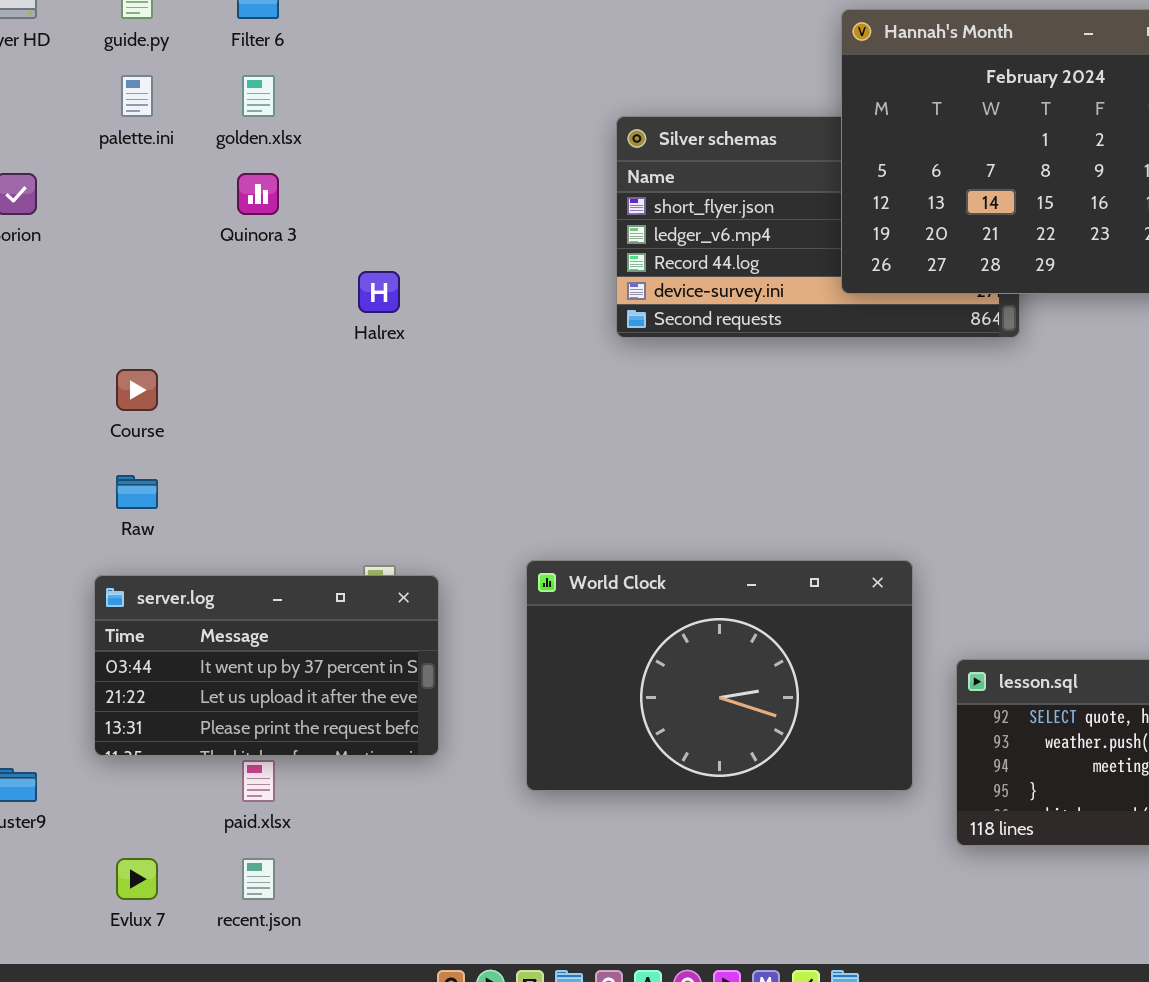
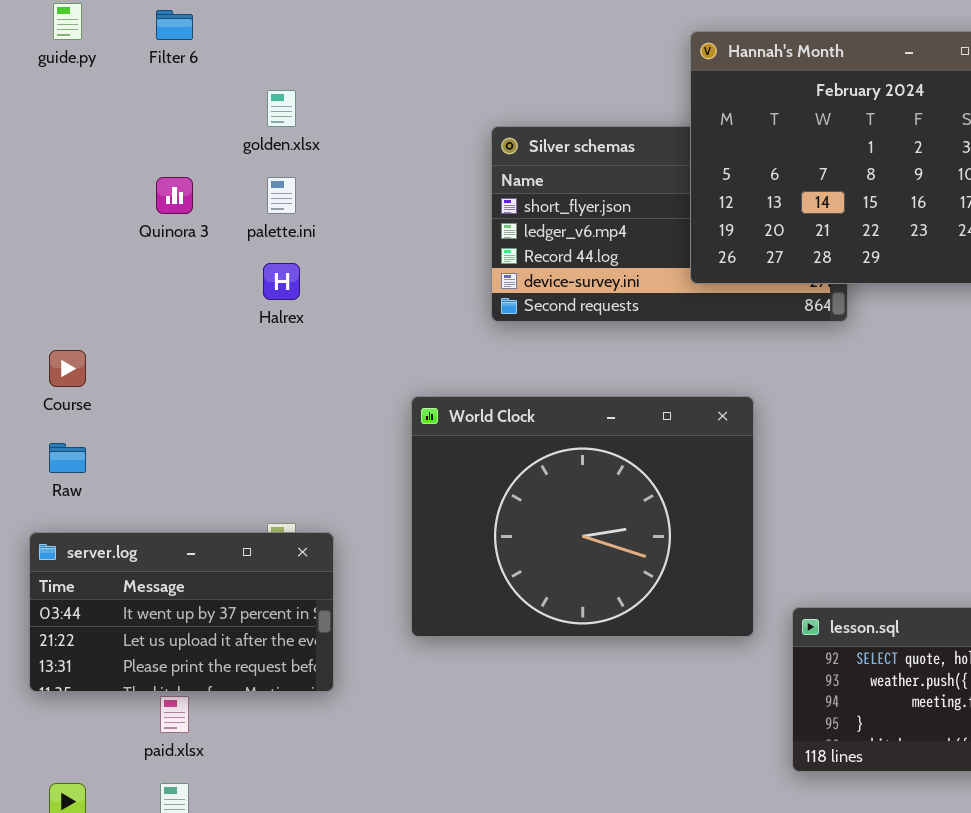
palette.ini: [121,75,153,117] -> [267,177,296,214], moved
golden.xlsx: [242,75,275,117] -> [267,90,296,127], moved
World Clock: [526,560,913,791] -> [411,396,754,637], moved, resized

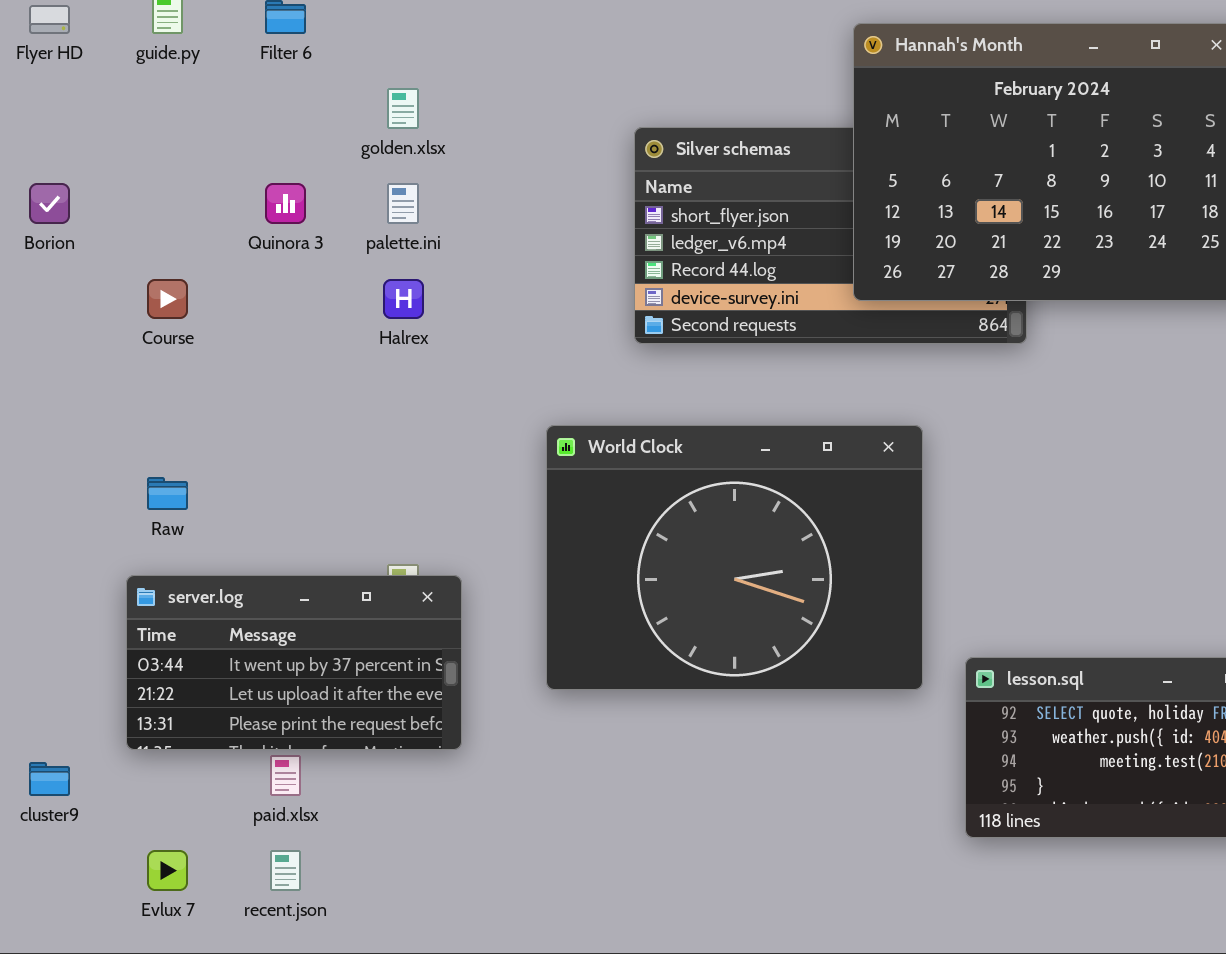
Course: [49,350,86,387] -> [147,279,188,319], moved

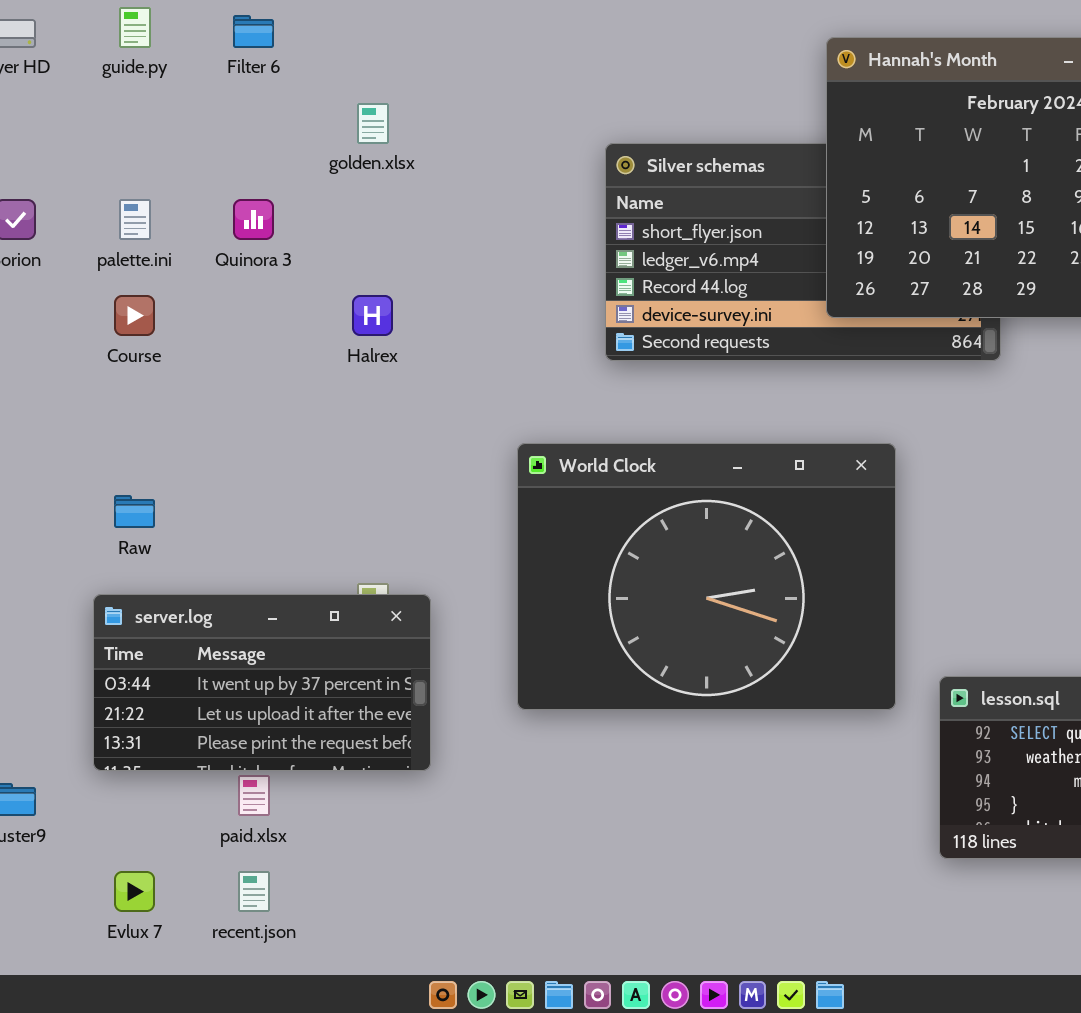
palette.ini: [387,183,419,224] -> [119,199,151,240], moved

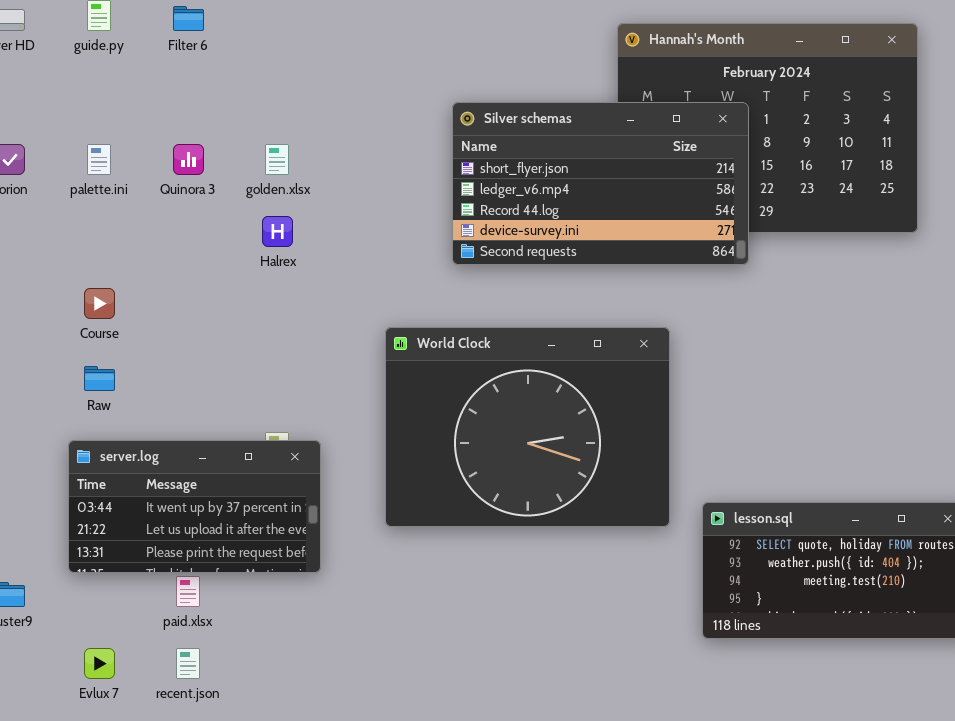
golden.xlsx: [357,103,389,144] -> [265,144,289,175], moved
Silver schemas: [605,143,1001,361] -> [452,102,749,265], raised
Course: [114,295,155,336] -> [84,288,115,319], moved

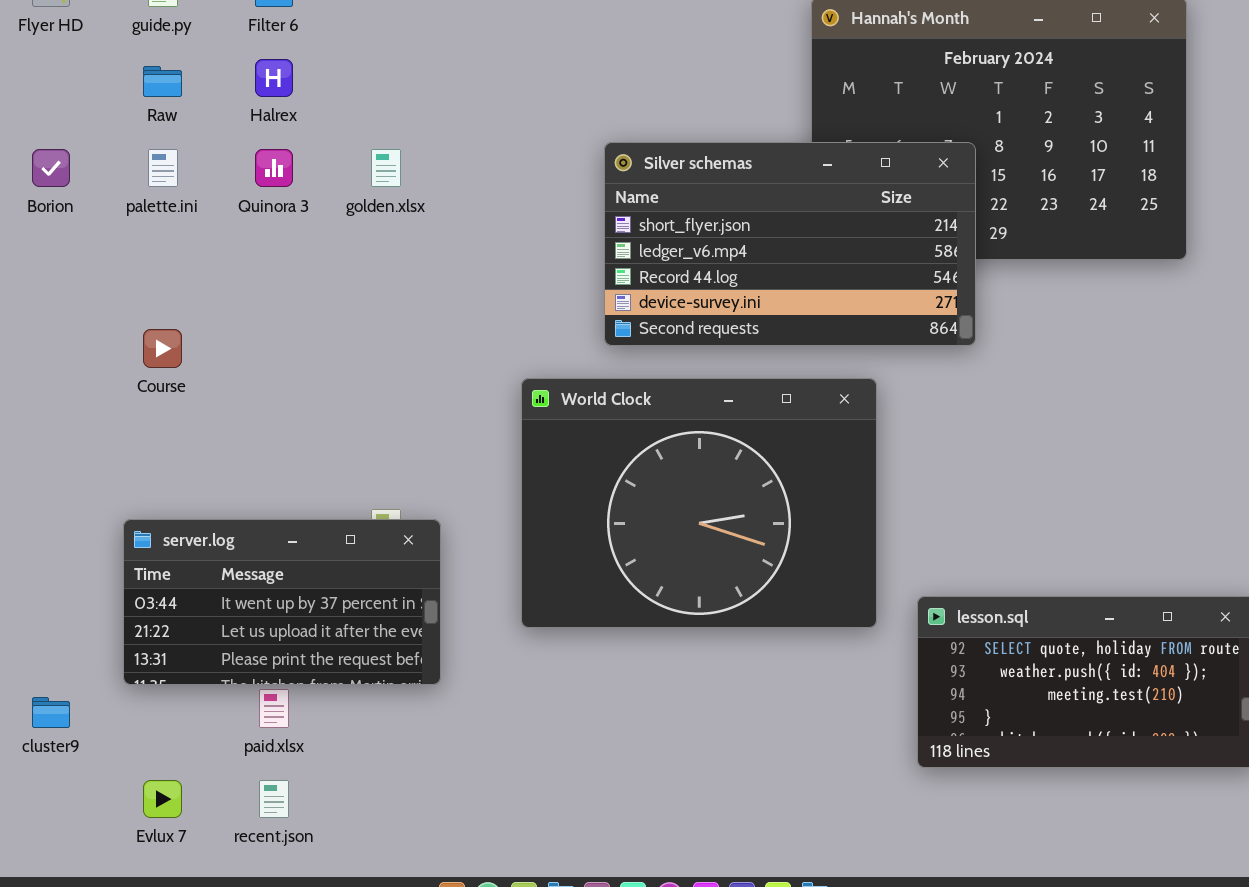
Silver schemas: [452,102,749,265] -> [604,142,976,346], moved
Halrex: [262,216,293,247] -> [255,59,293,97], moved
Raw: [84,366,115,391] -> [143,66,182,97], moved

